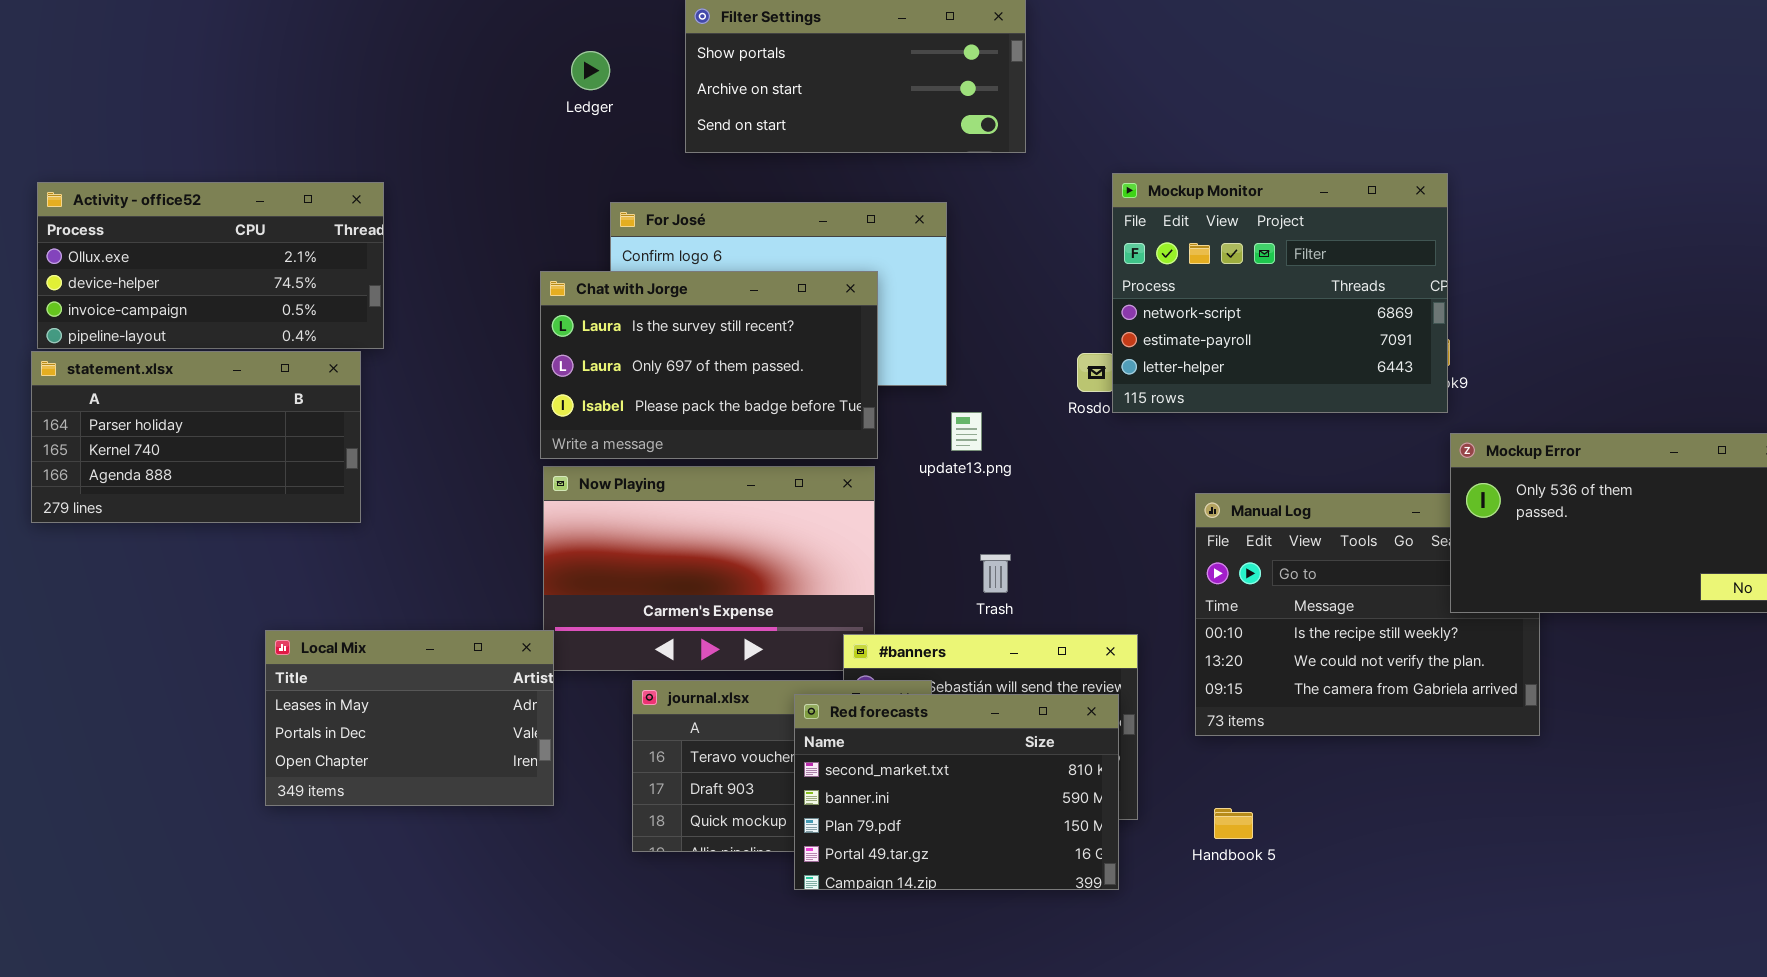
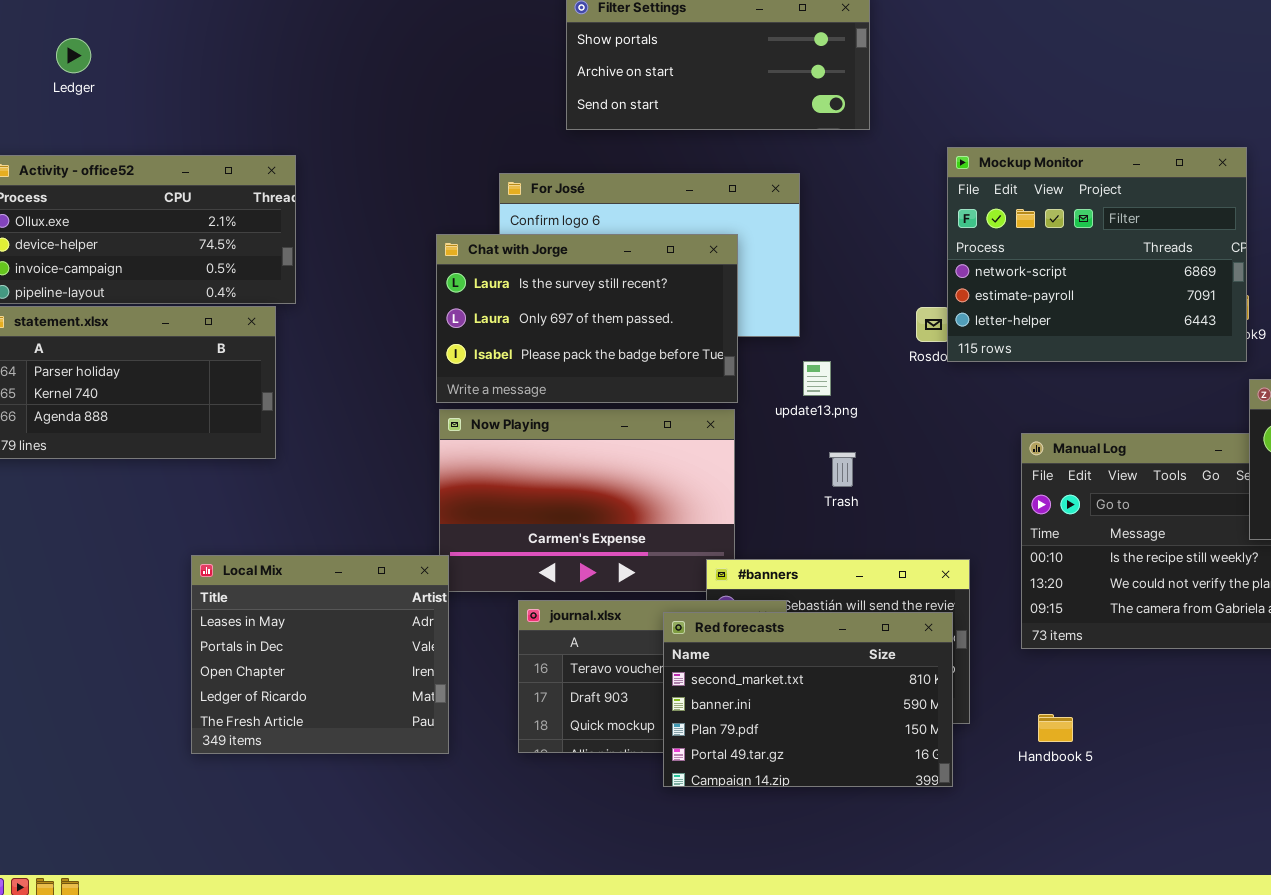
Ledger: [571,51,610,90] -> [56,38,91,73], moved
Trash: [980,554,1011,593] -> [829,452,856,487], moved
Local Mix: [265,630,554,806] -> [191,555,449,754], resized

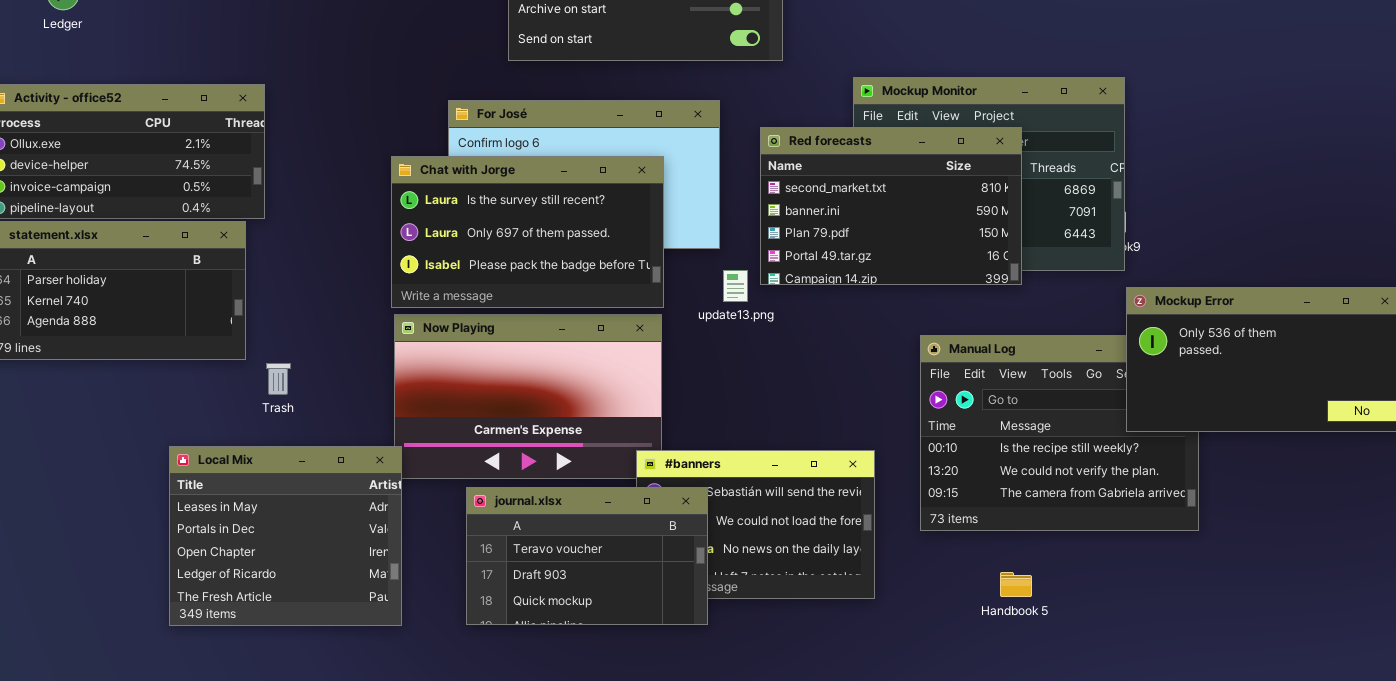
Trash: [829,452,856,487] -> [266,363,291,395], moved
Red forecasts: [663,612,953,787] -> [760,127,1022,285], moved
Handbook 5: [1038,714,1073,742] -> [1000,572,1032,597], moved

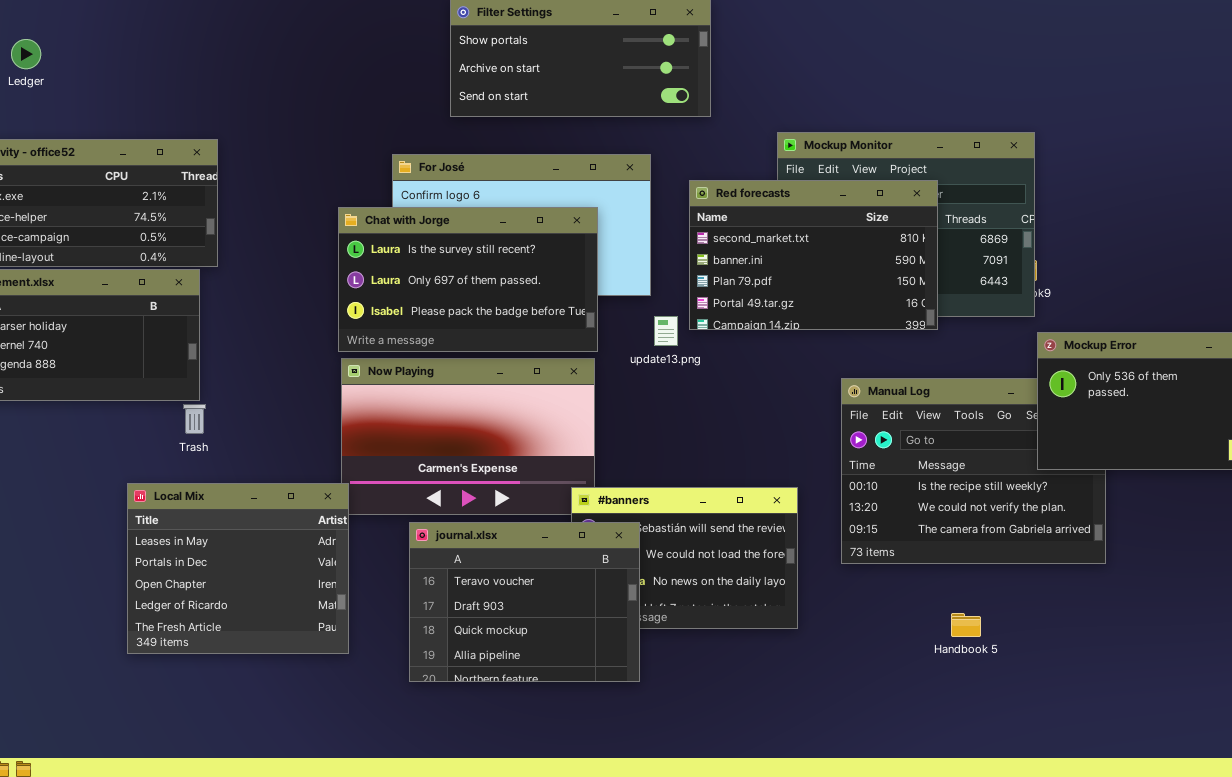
Trash: [266,363,291,395] -> [183,404,206,434], moved
journal.xlsx: [466,487,708,625] -> [409,522,640,682], resized
Handbook 5: [1000,572,1032,597] -> [951,613,981,637], moved

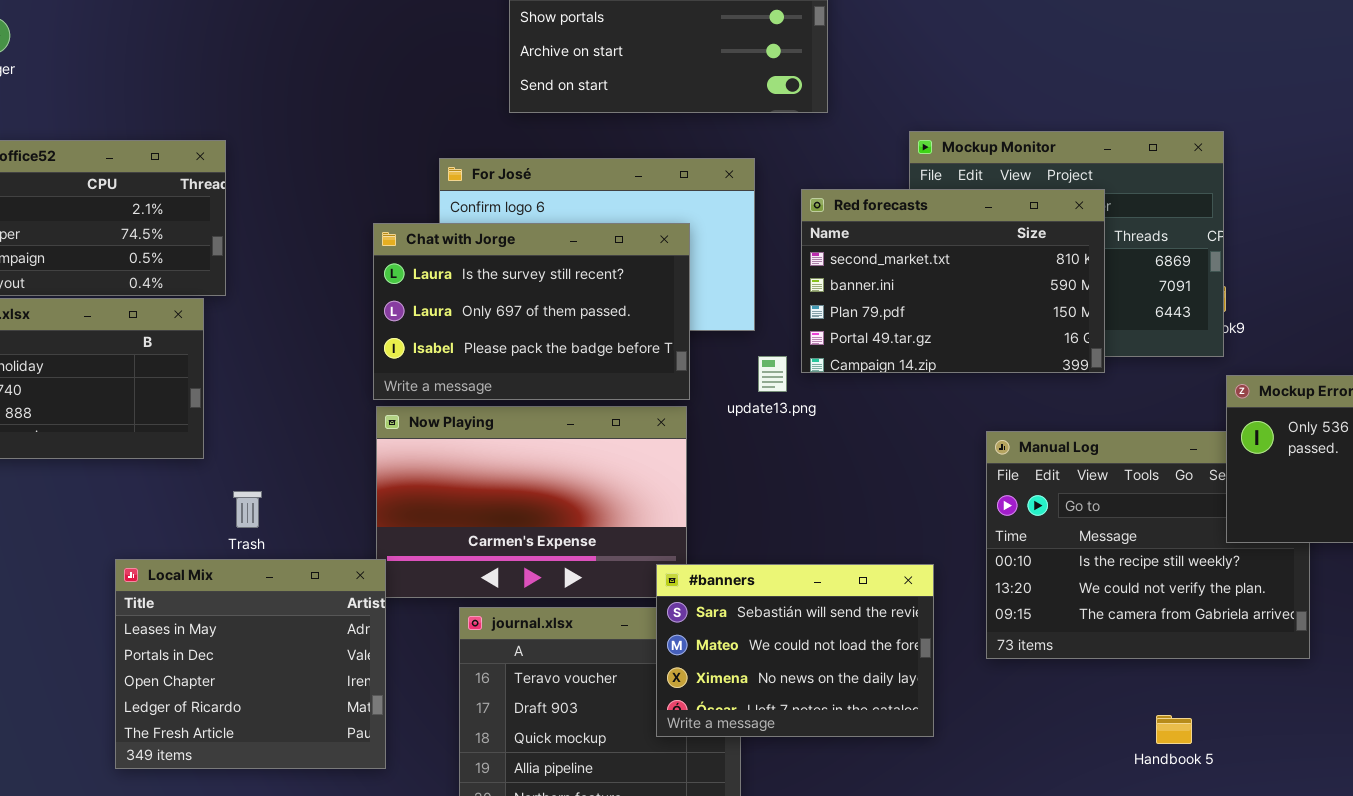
Trash: [183,404,206,434] -> [233,491,262,528], moved
#banners: [571,487,798,629] -> [656,564,934,737], raised
Handbook 5: [951,613,981,637] -> [1156,715,1192,744], moved

